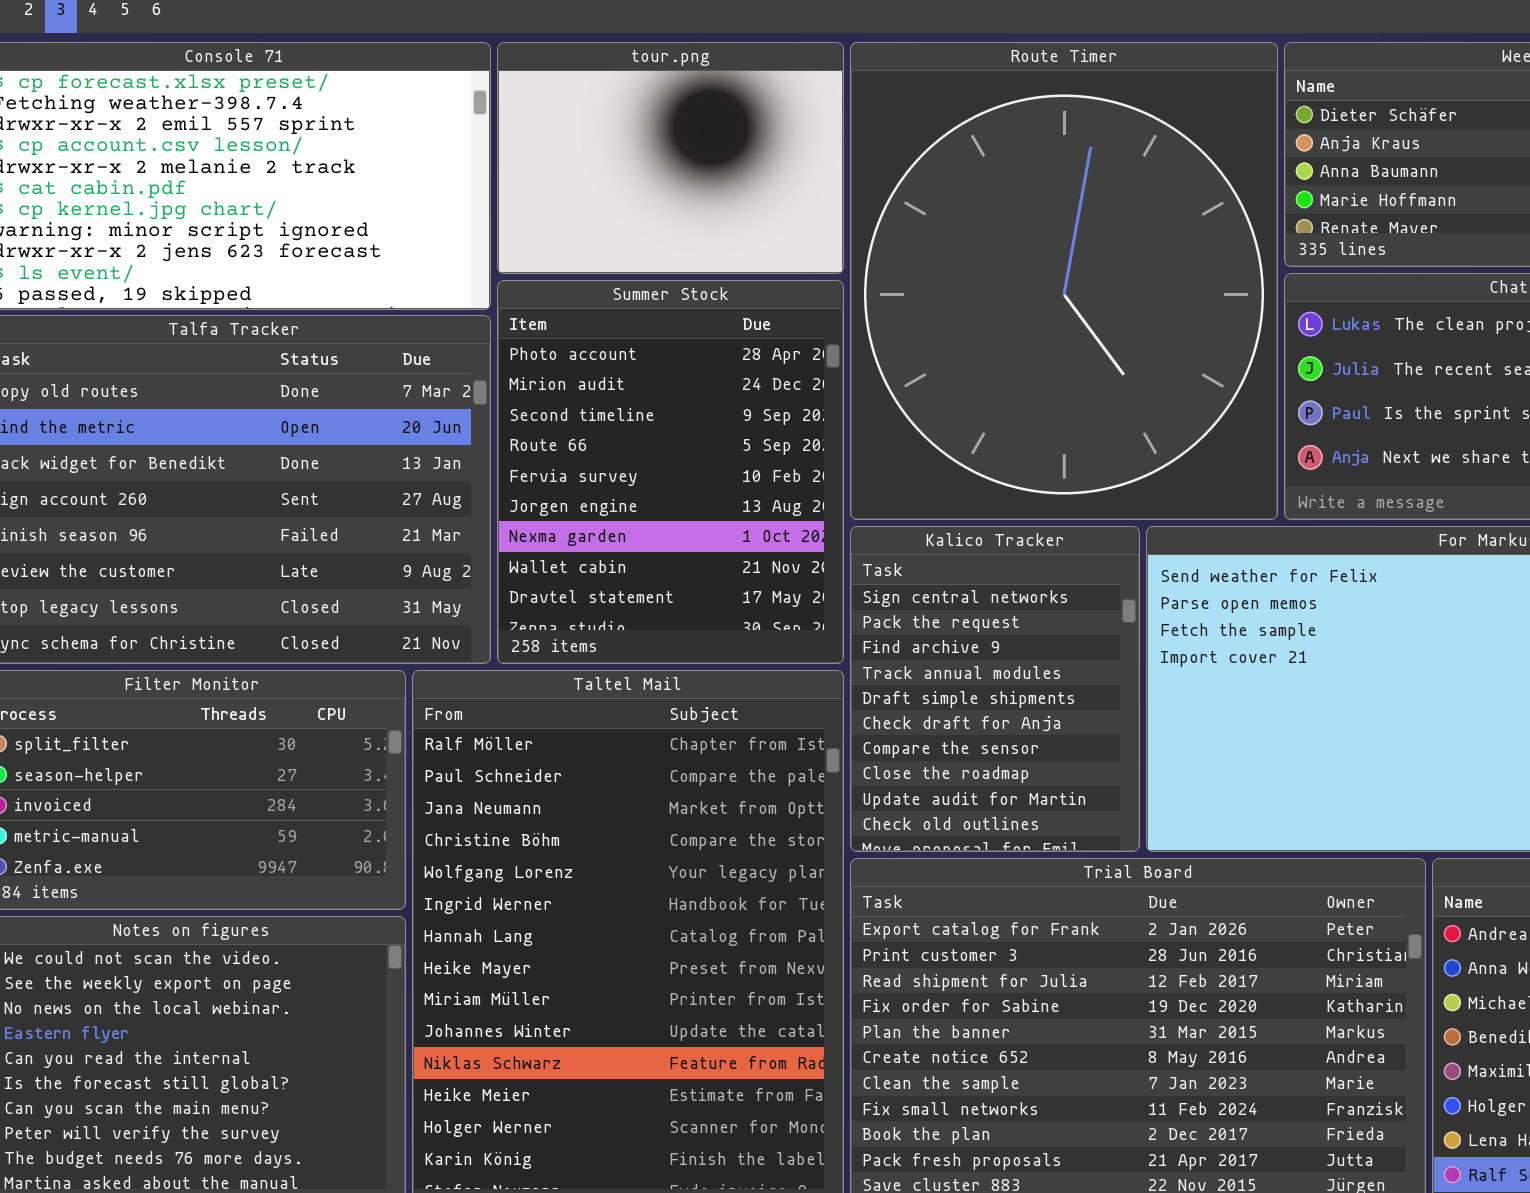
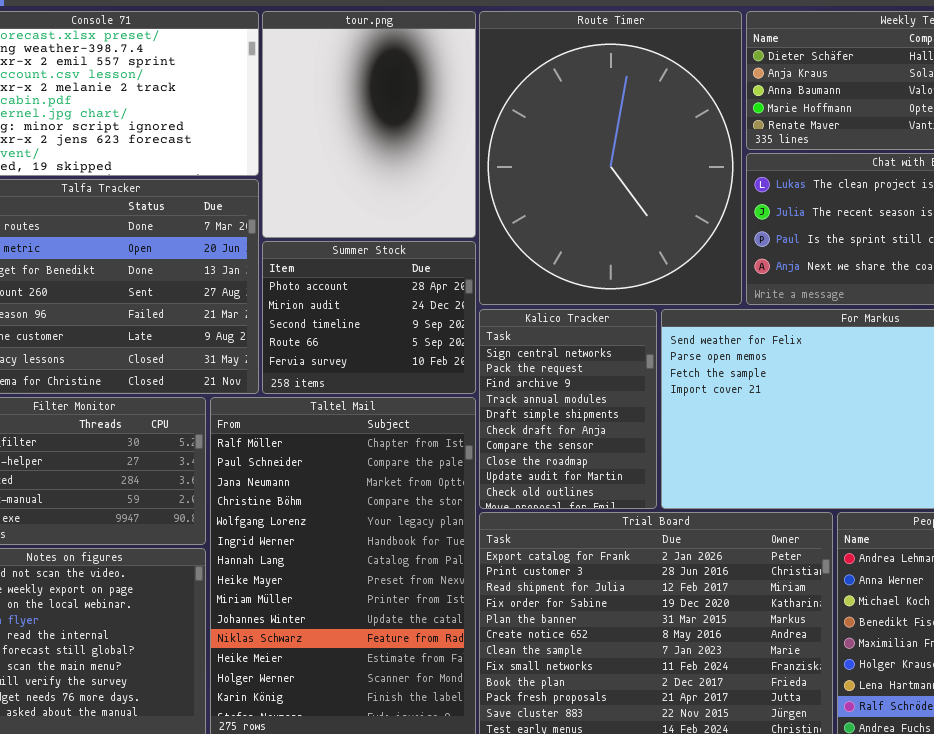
tour.png: [497,42,844,274] -> [262,11,476,238], resized
Summer Stock: [497,280,844,664] -> [262,241,476,394], resized

